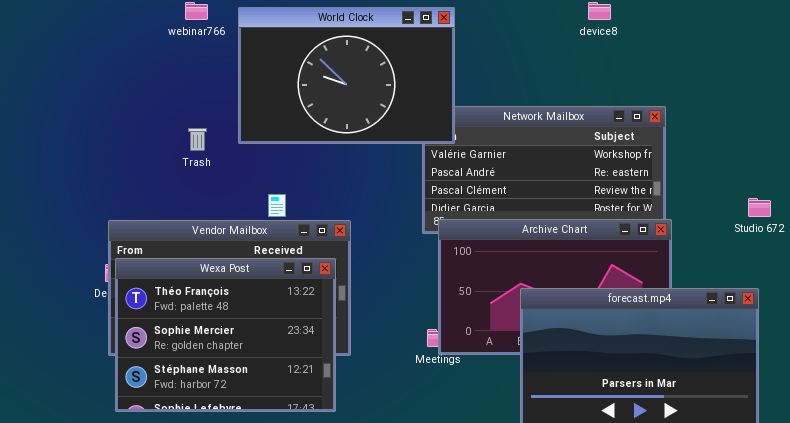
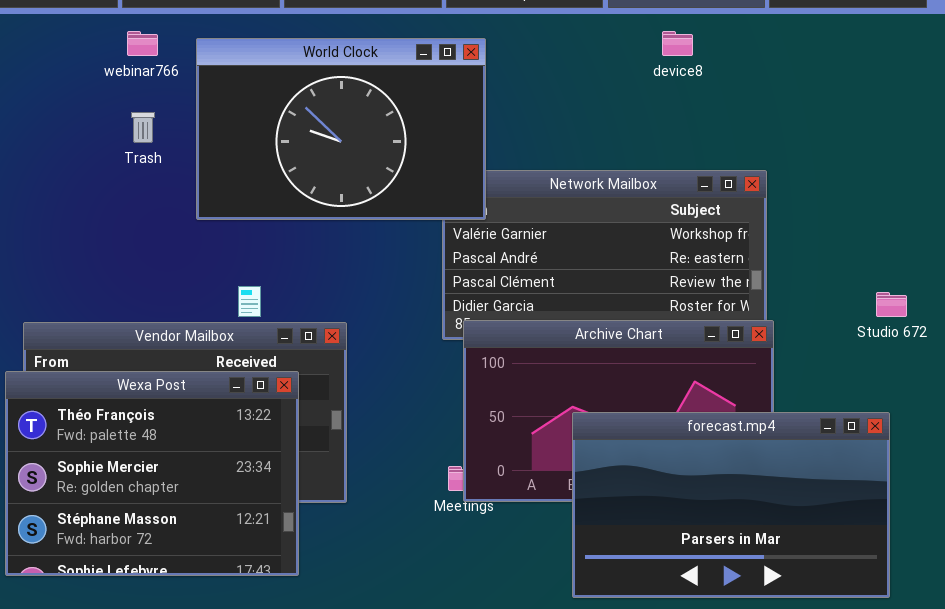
Trash: [188,128,207,151] -> [131,112,155,143], moved
Wexa Post: [115,258,336,412] -> [5,371,299,576], moved

